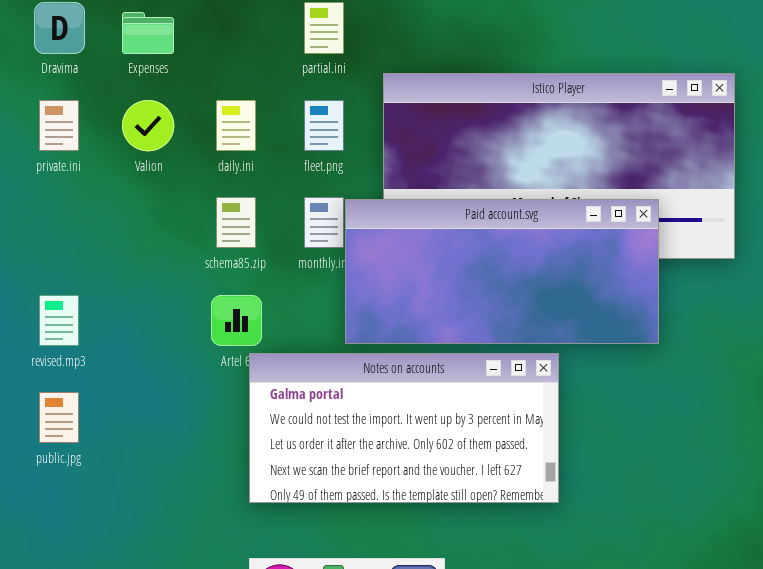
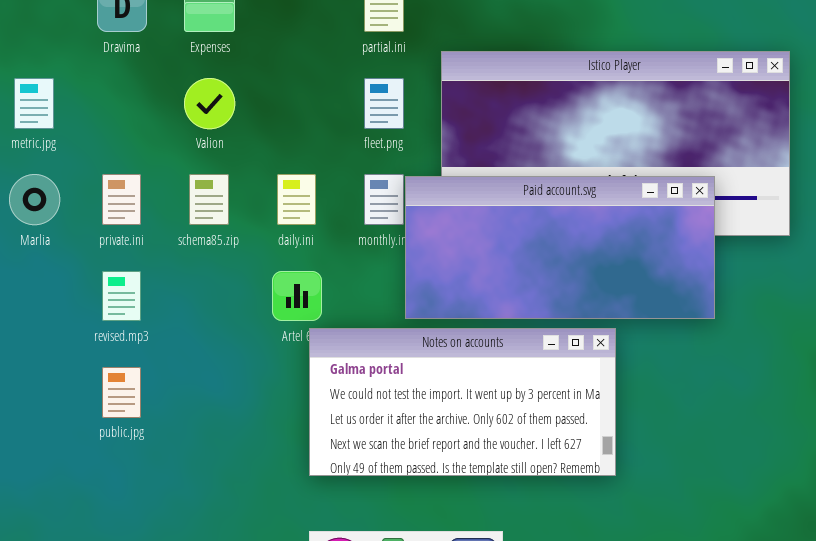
private.ini: [39,100,79,151] -> [102,174,141,225], moved
daily.ini: [216,100,256,151] -> [277,174,316,225], moved
schema85.zip: [216,197,256,248] -> [189,174,229,225], moved

